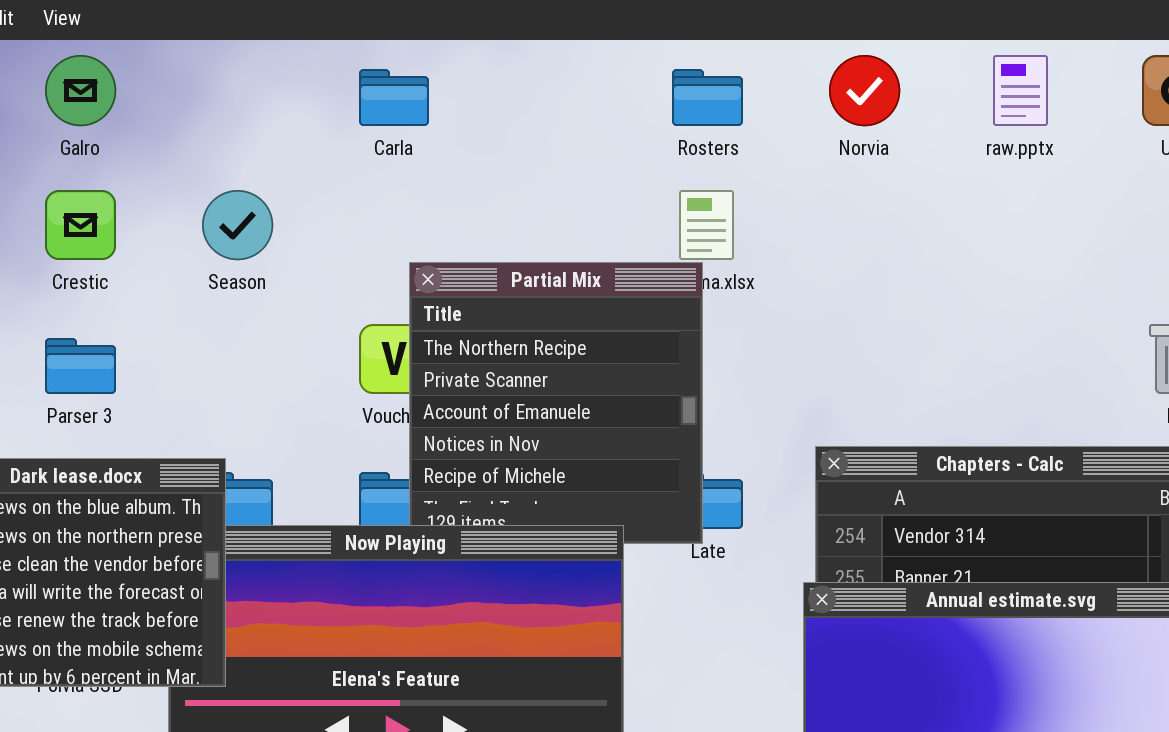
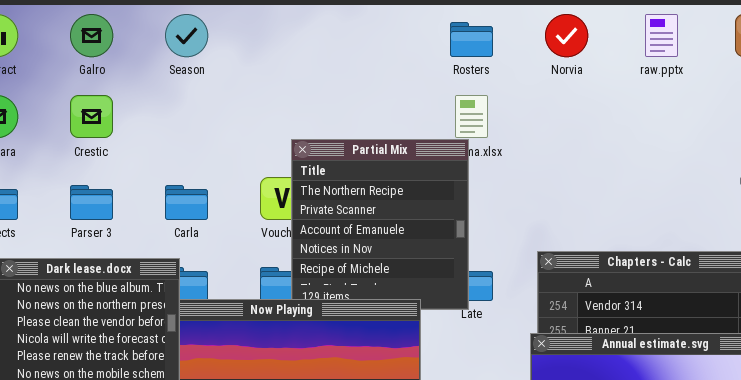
Carla: [359,69,429,126] -> [165,185,208,220], moved
Season: [202,190,273,260] -> [165,14,208,57], moved

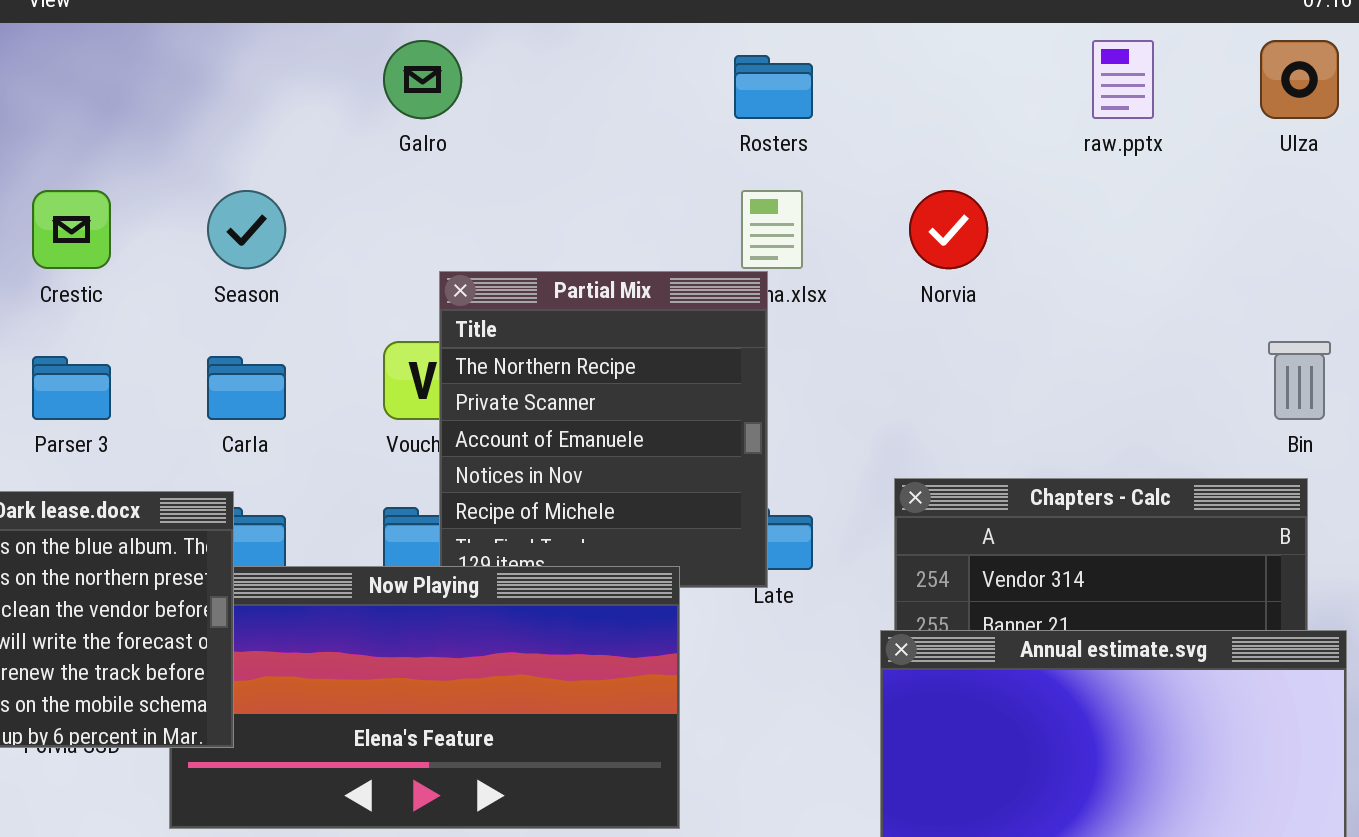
Galro: [70,14,113,57] -> [383,40,462,119], moved
Season: [165,14,208,57] -> [207,190,286,269], moved
Norvia: [545,14,588,57] -> [909,190,988,269], moved

